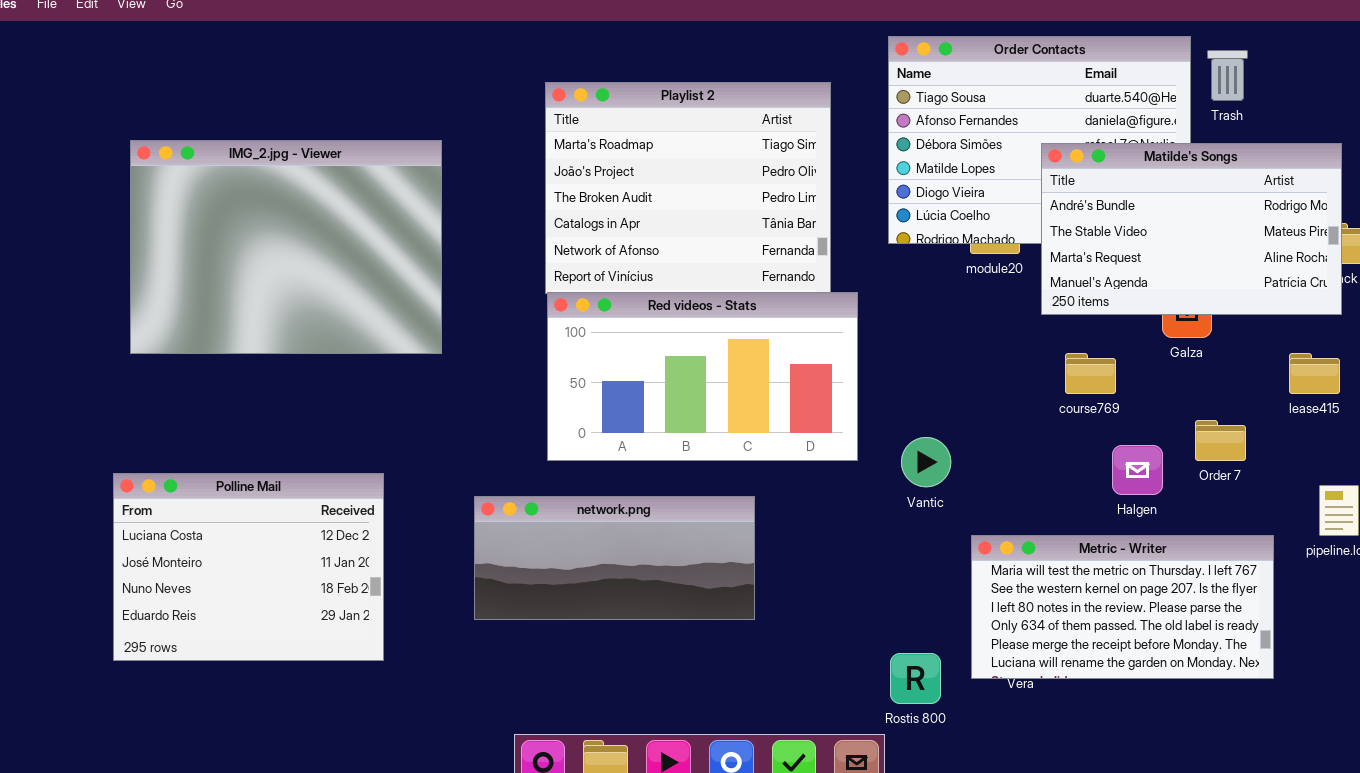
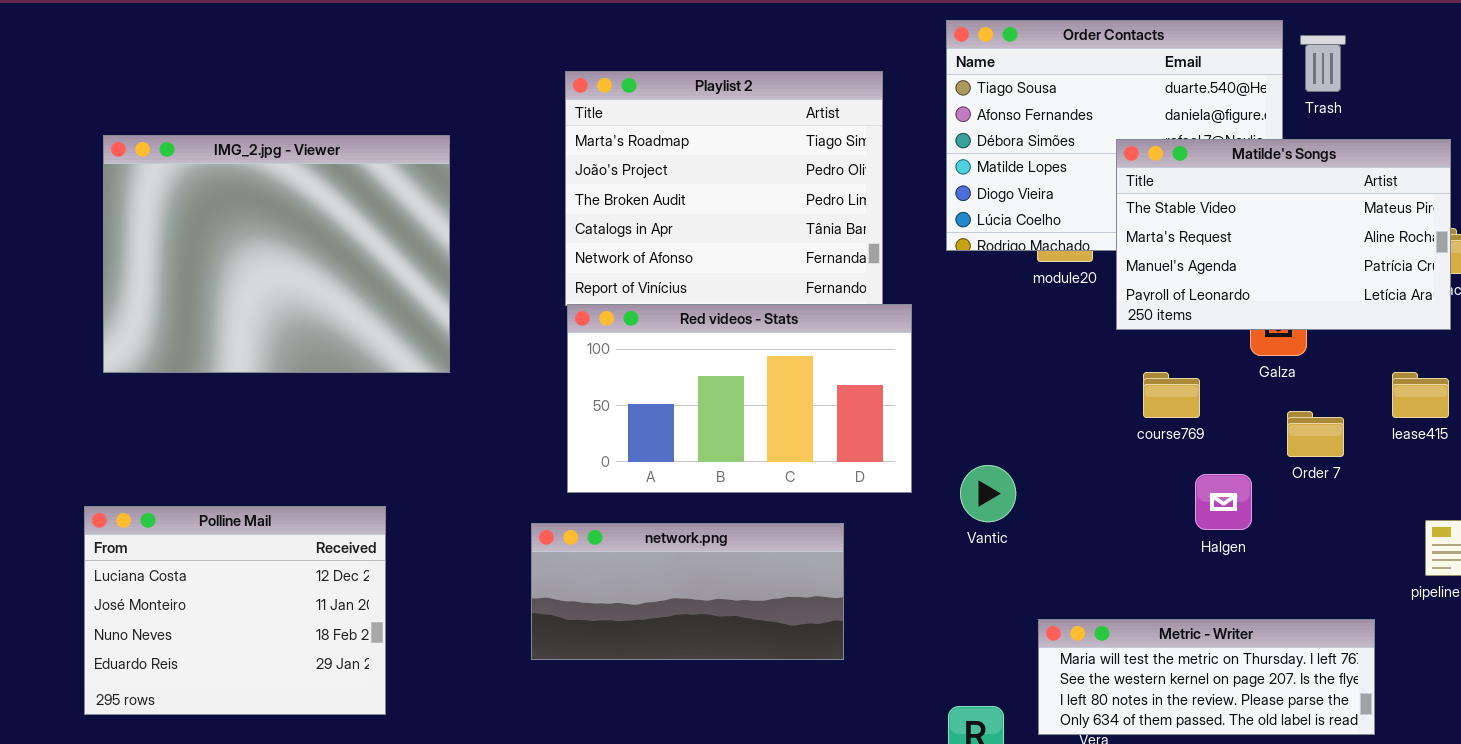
Matilde's Songs: [1041,143,1342,315] -> [1116,139,1451,330], scrolled down 1 row
Order 7: [1195,420,1246,461] -> [1287,411,1344,457], moved
network.png: [474,496,755,620] -> [531,523,844,660], moved
Metric - Writer: [971,535,1274,679] -> [1038,619,1375,735], resized

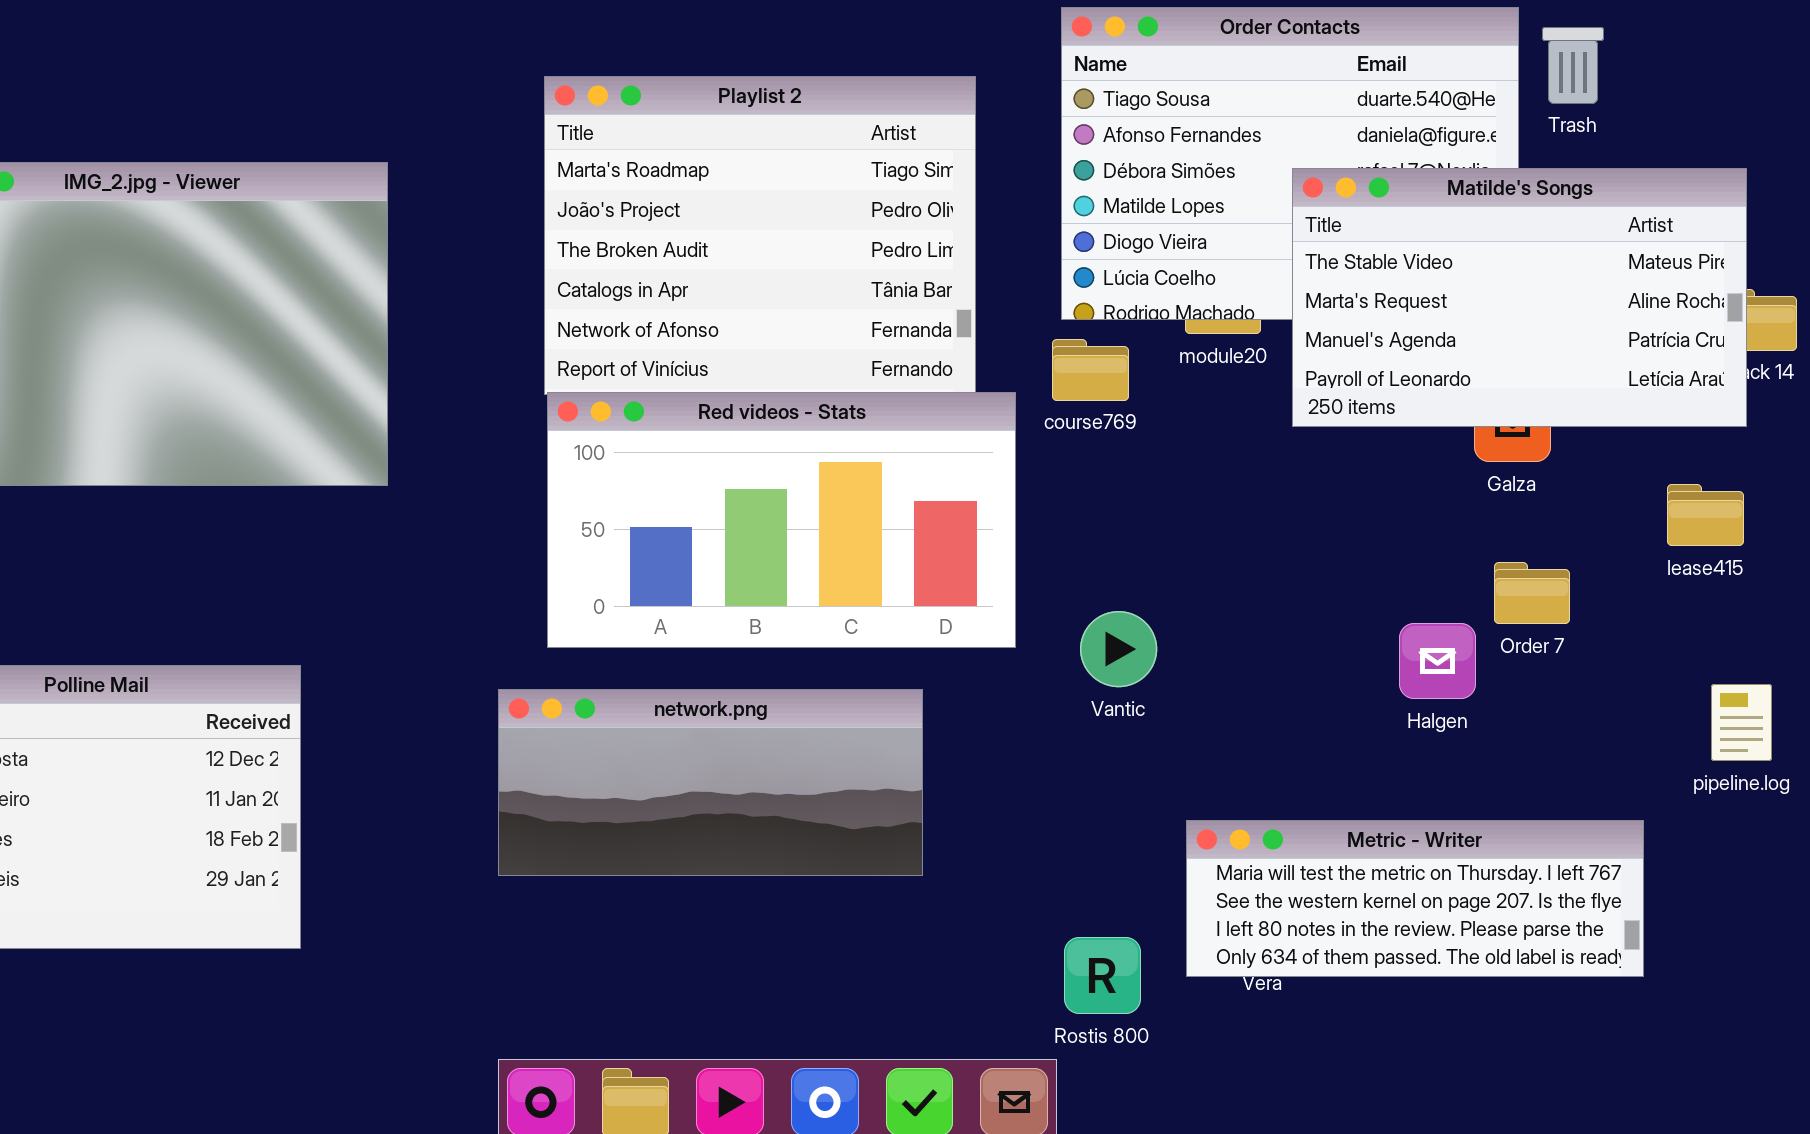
course769: [1143,372,1200,418] -> [1052,339,1129,401], moved
Order 7: [1287,411,1344,457] -> [1494,562,1570,624], moved

